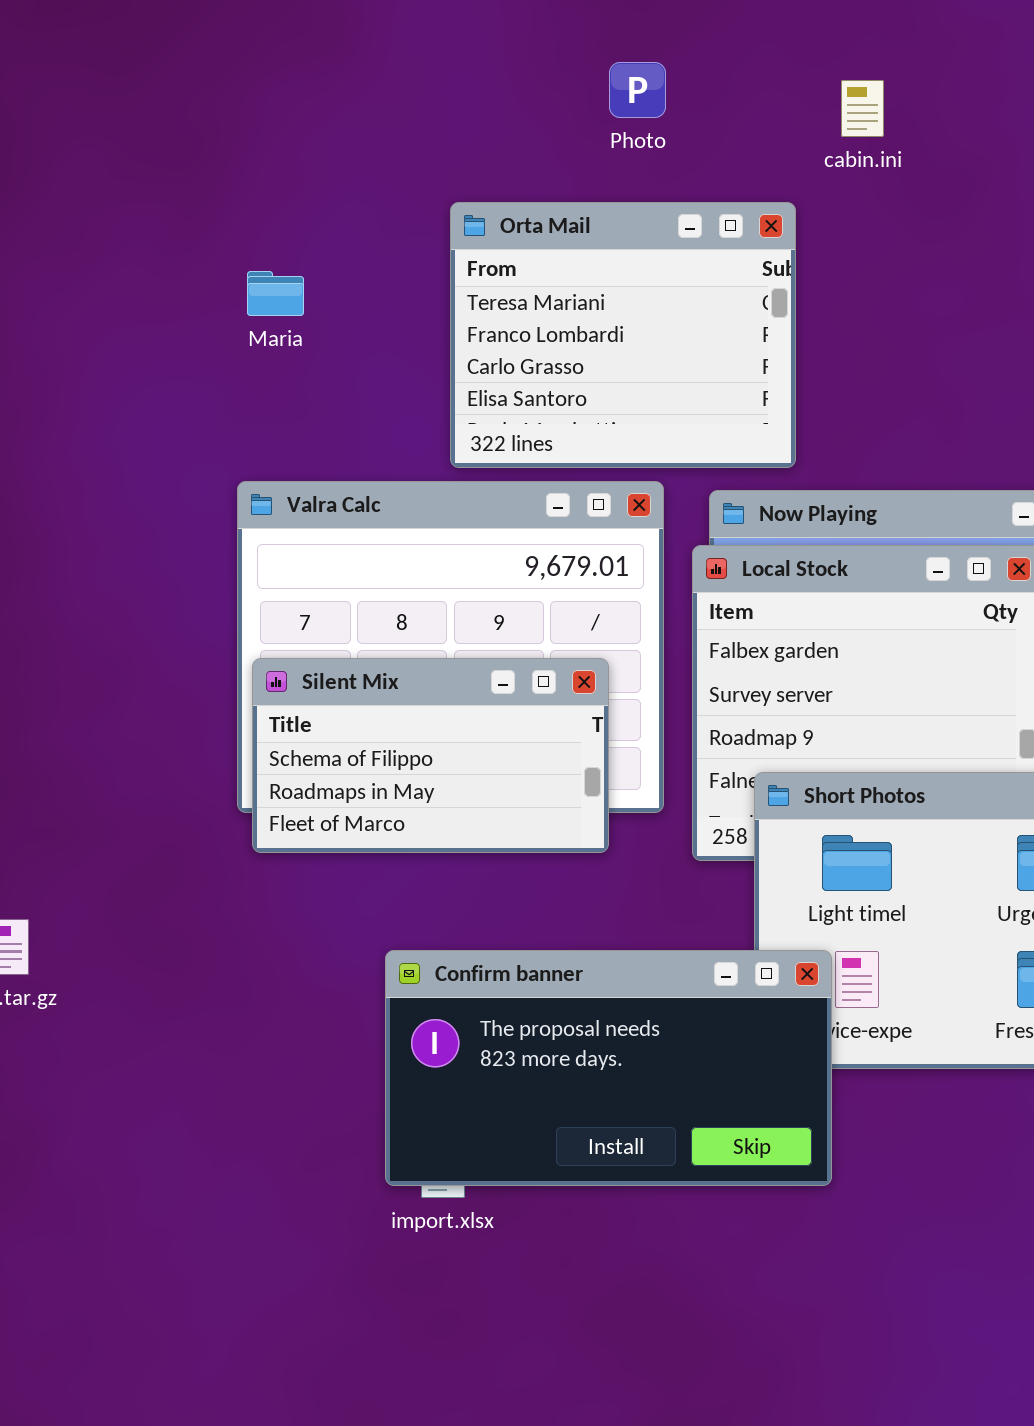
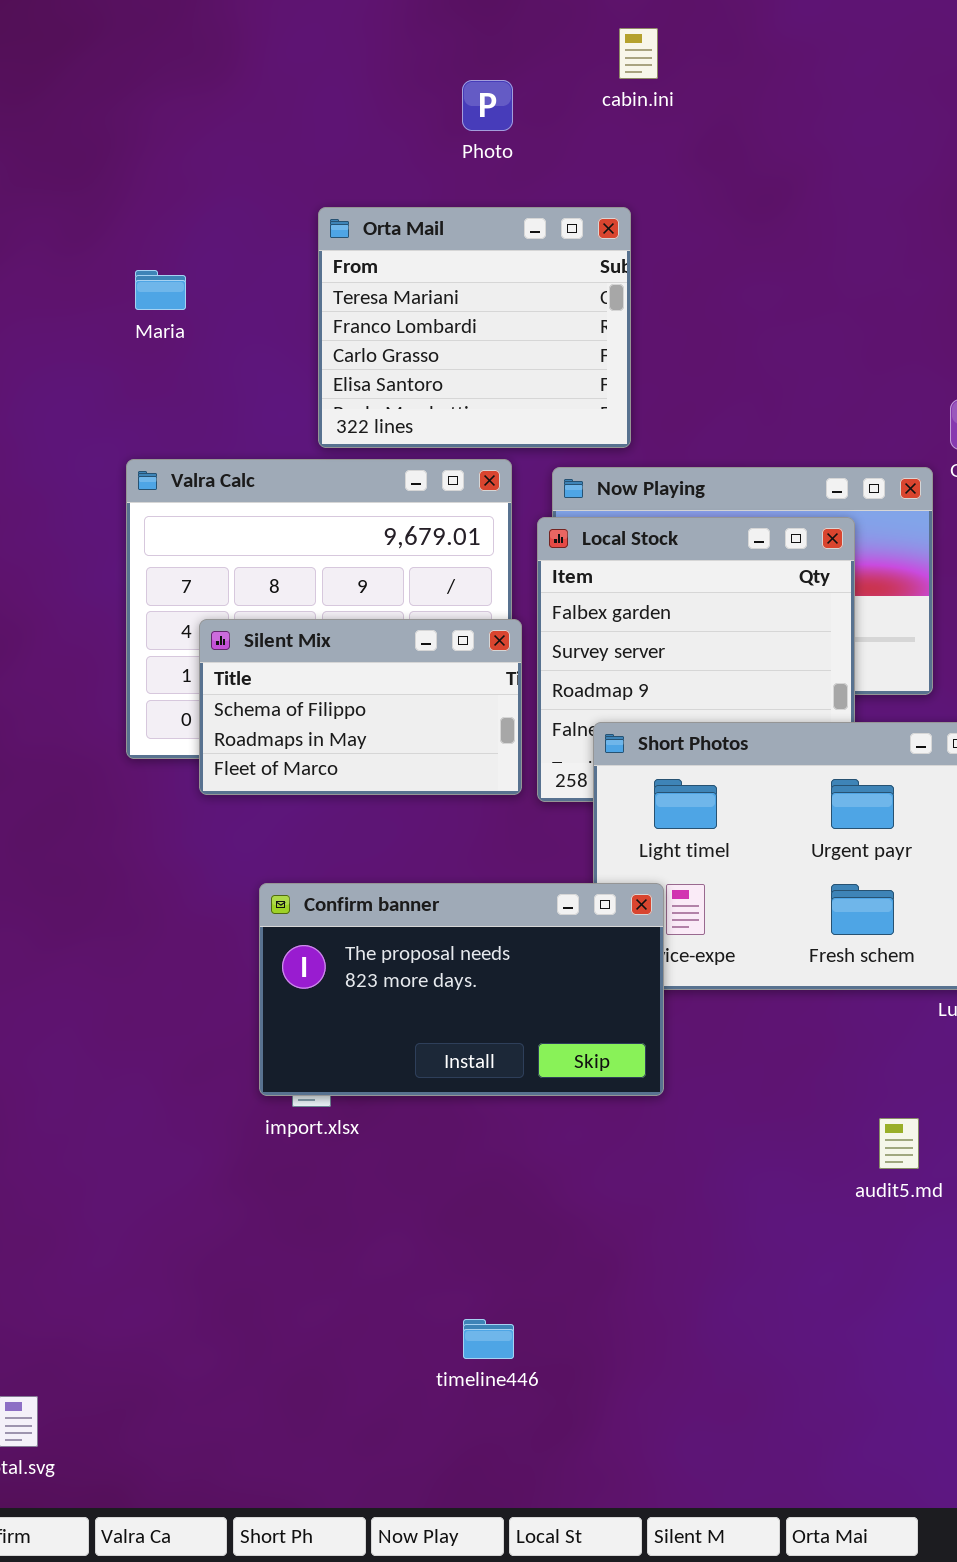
cabin.ini: [841,80,884,137] -> [619,28,658,79], moved
Silent Mix: [252,658,609,853] -> [199,619,522,795], moved

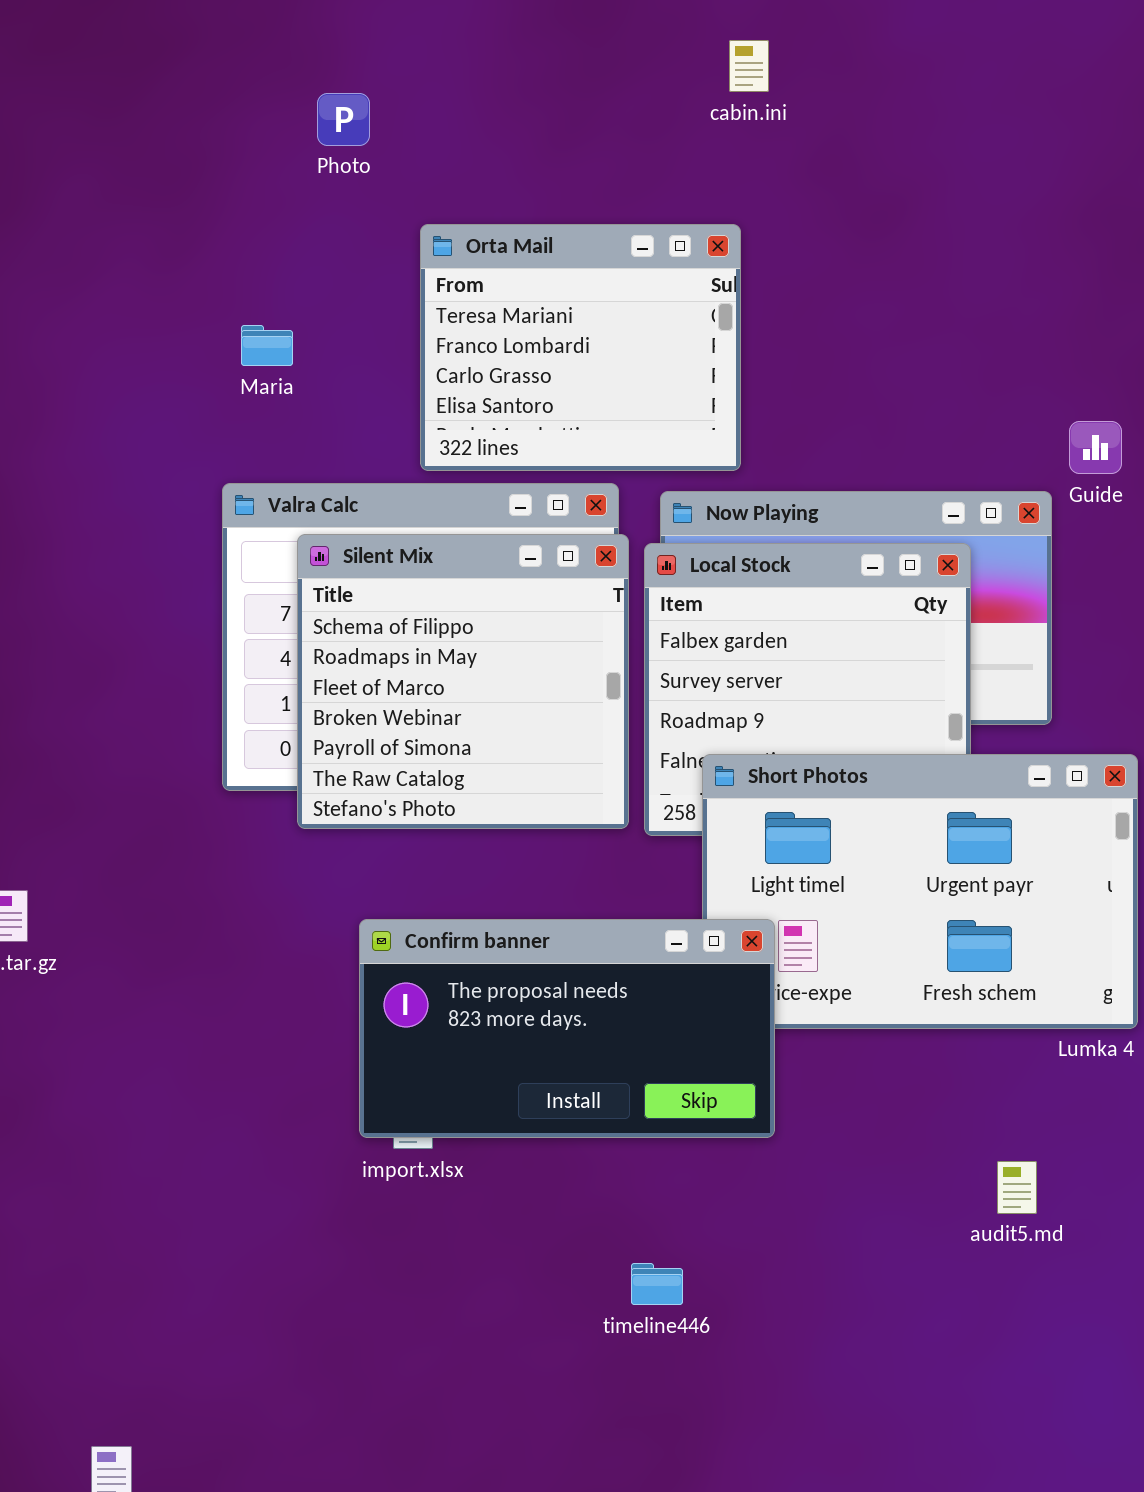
Photo: [462,80,513,131] -> [317,93,370,146], moved
Maria: [135,270,186,310] -> [241,325,293,366], moved
Silent Mix: [199,619,522,795] -> [297,534,629,829], resized
timeline446: [463,1319,514,1359] -> [631,1263,683,1305], moved

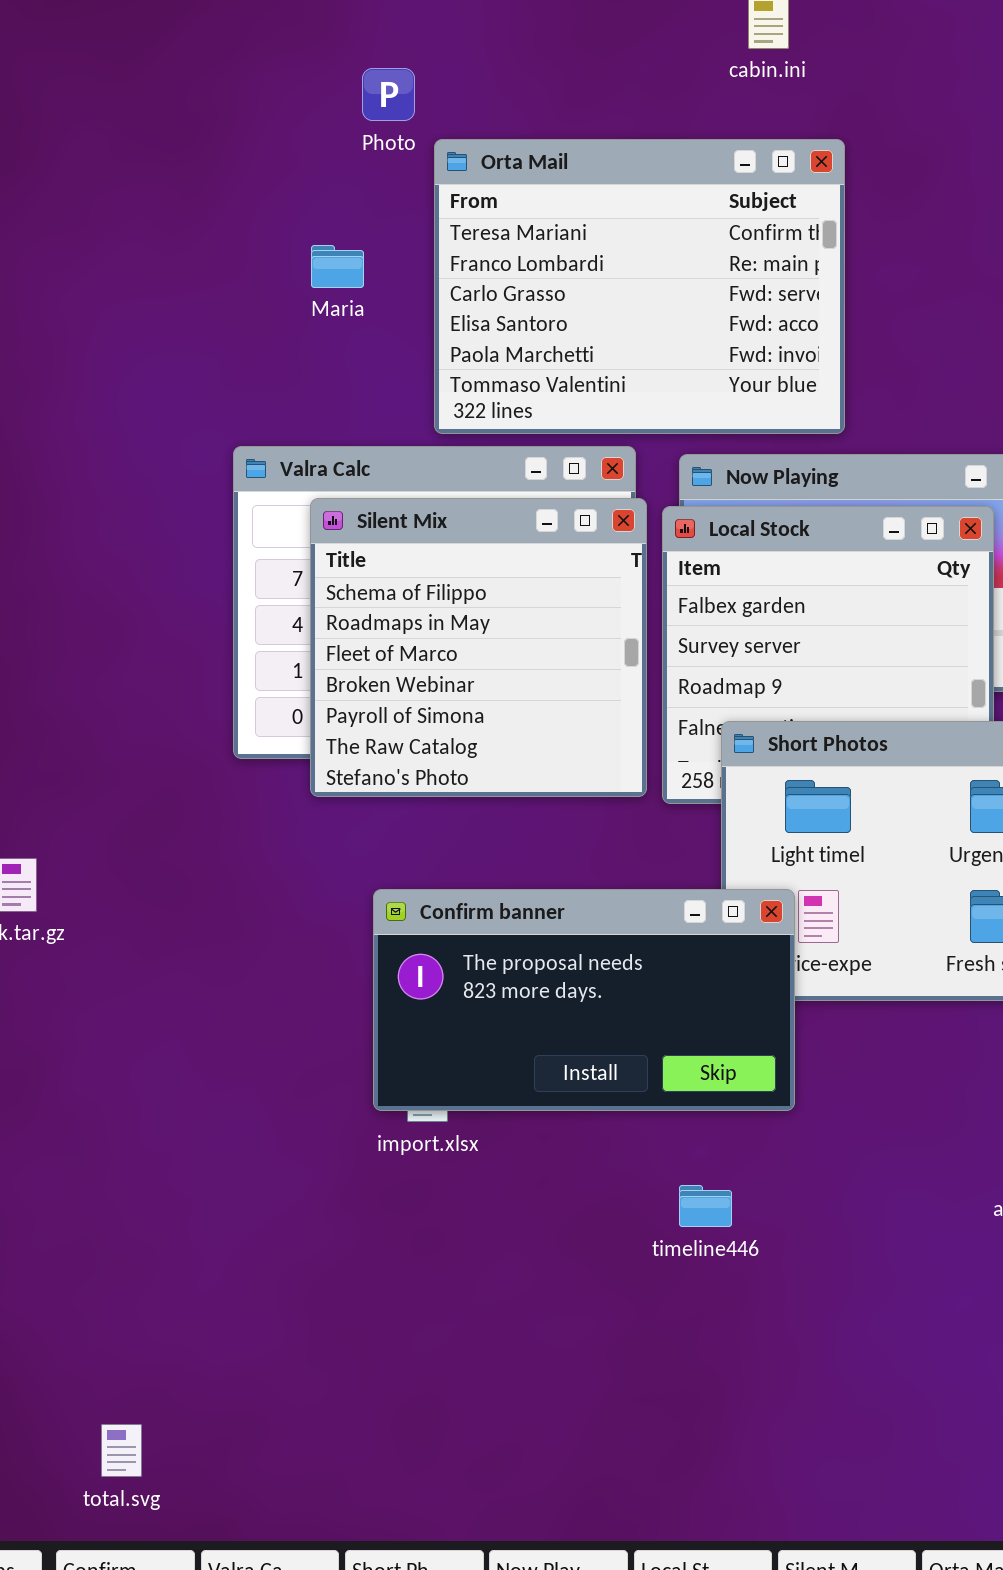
Photo: [317,93,370,146] -> [362,68,415,121], moved
Orta Mail: [420,224,741,471] -> [434,139,845,434], resized
Maria: [241,325,293,366] -> [311,245,364,288], moved
timeline446: [631,1263,683,1305] -> [679,1185,732,1227], moved

